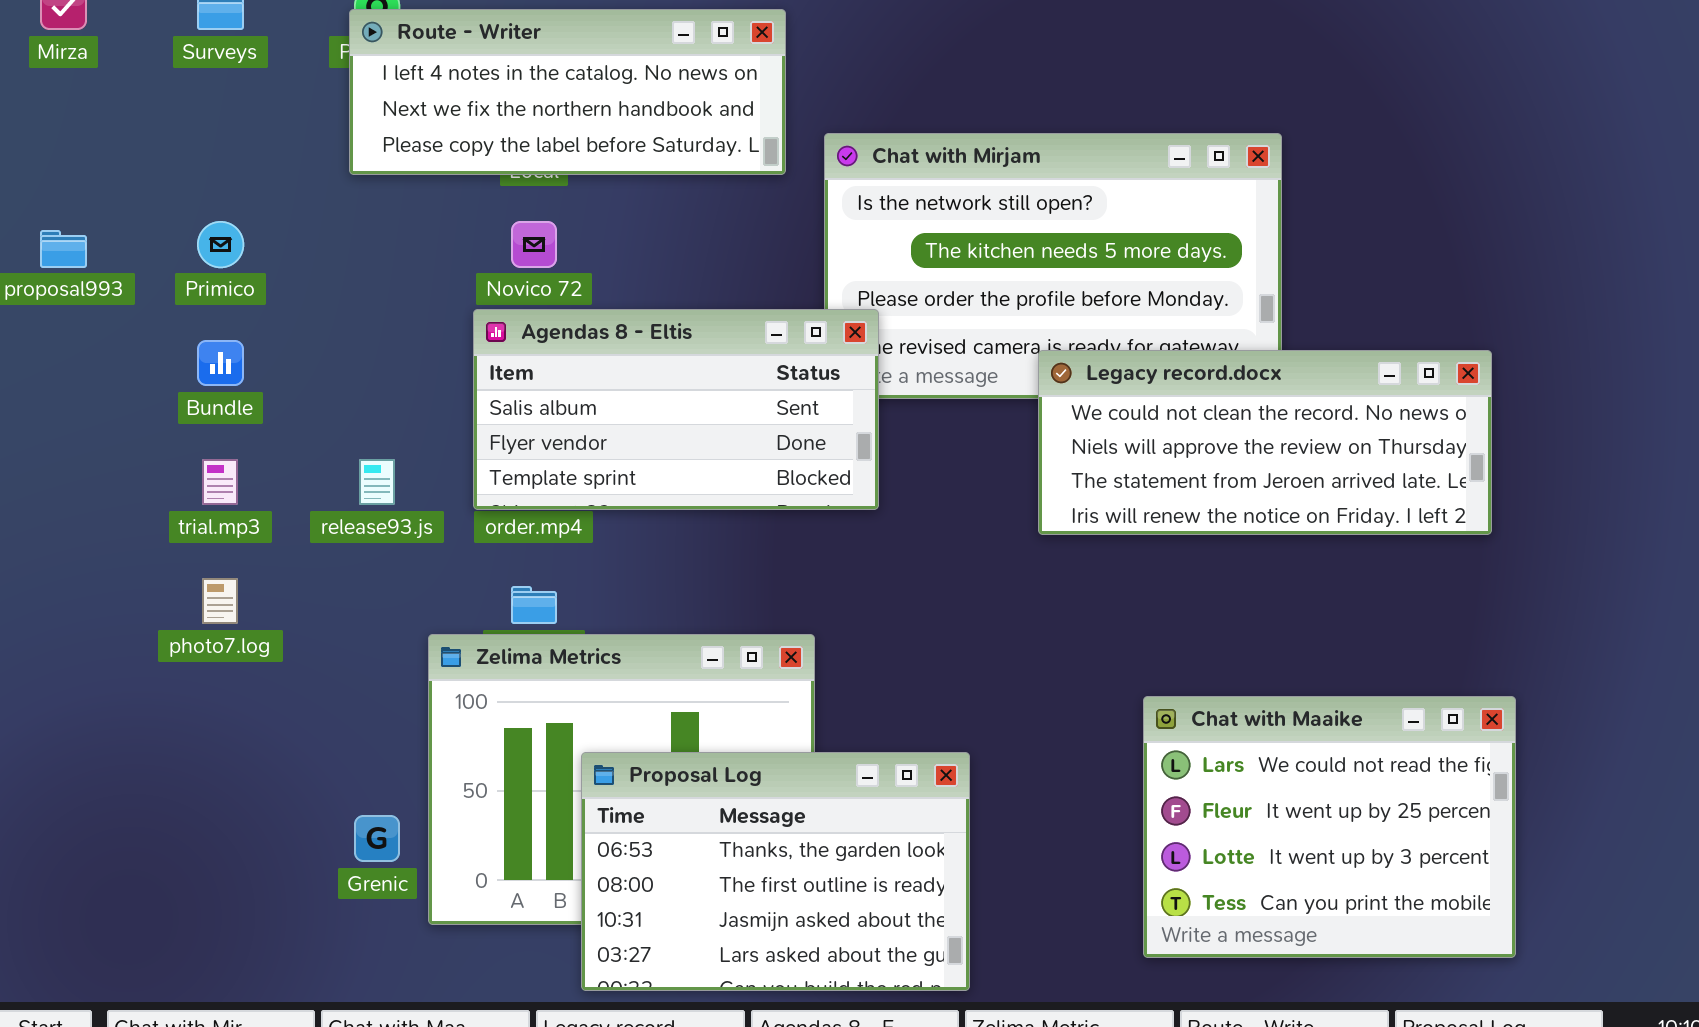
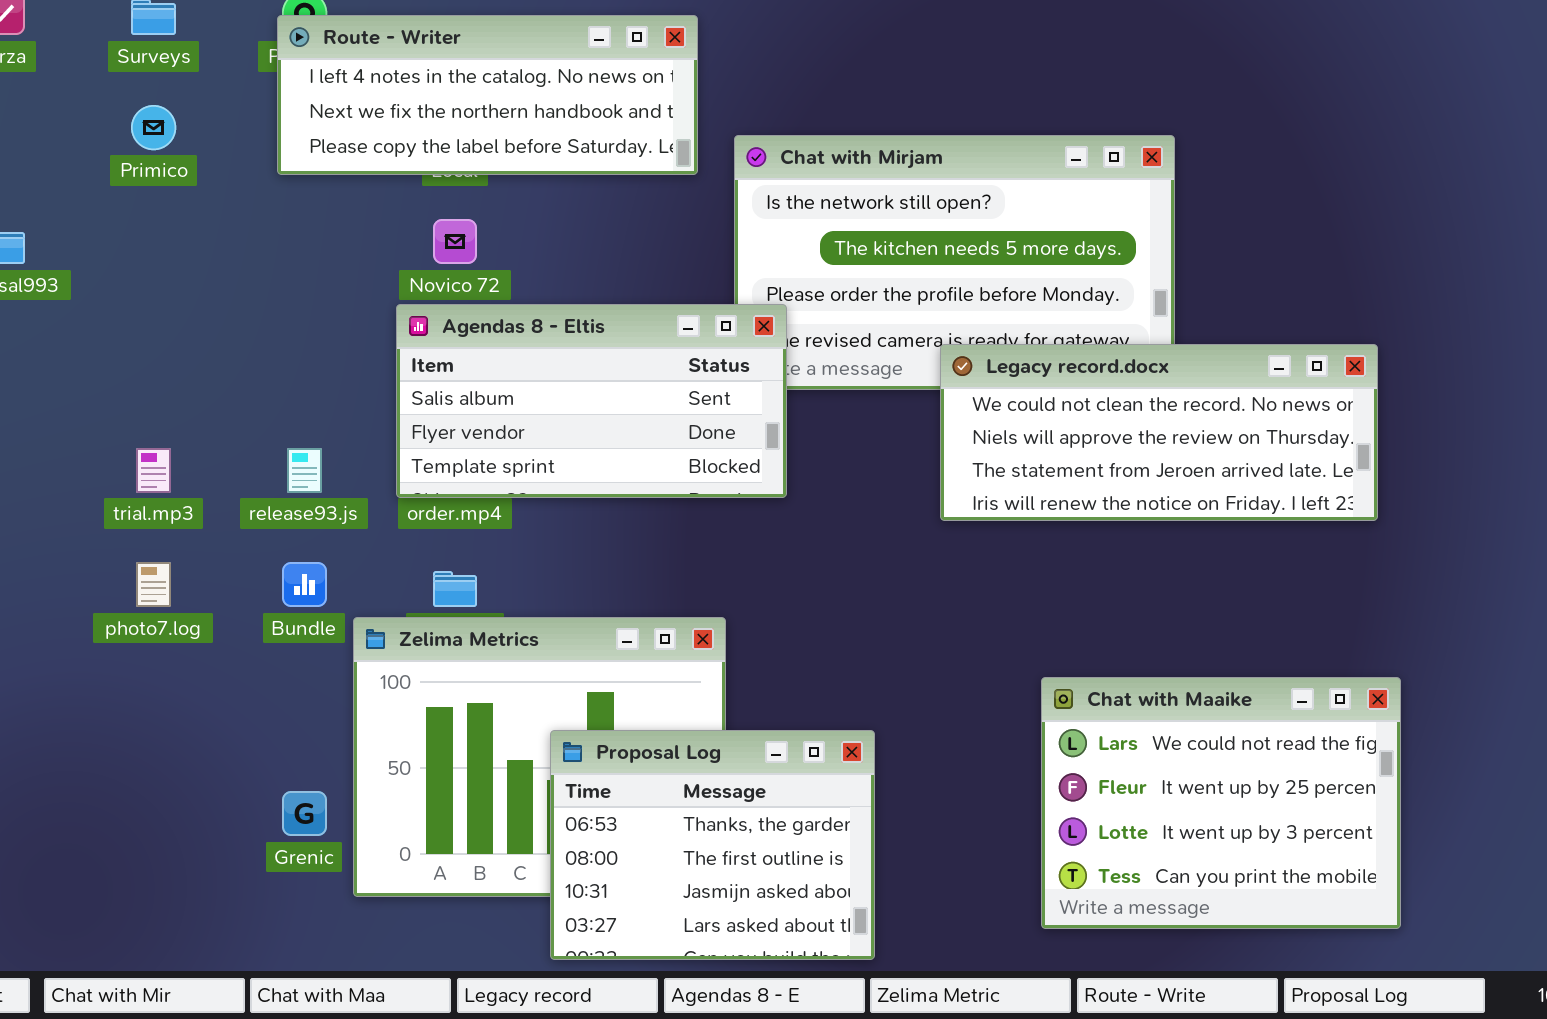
Primico: [197,221,244,268] -> [131,105,176,150], moved
Bundle: [197,340,244,386] -> [282,562,327,607], moved
Proposal Log: [581,752,970,991] -> [550,730,875,960], resized

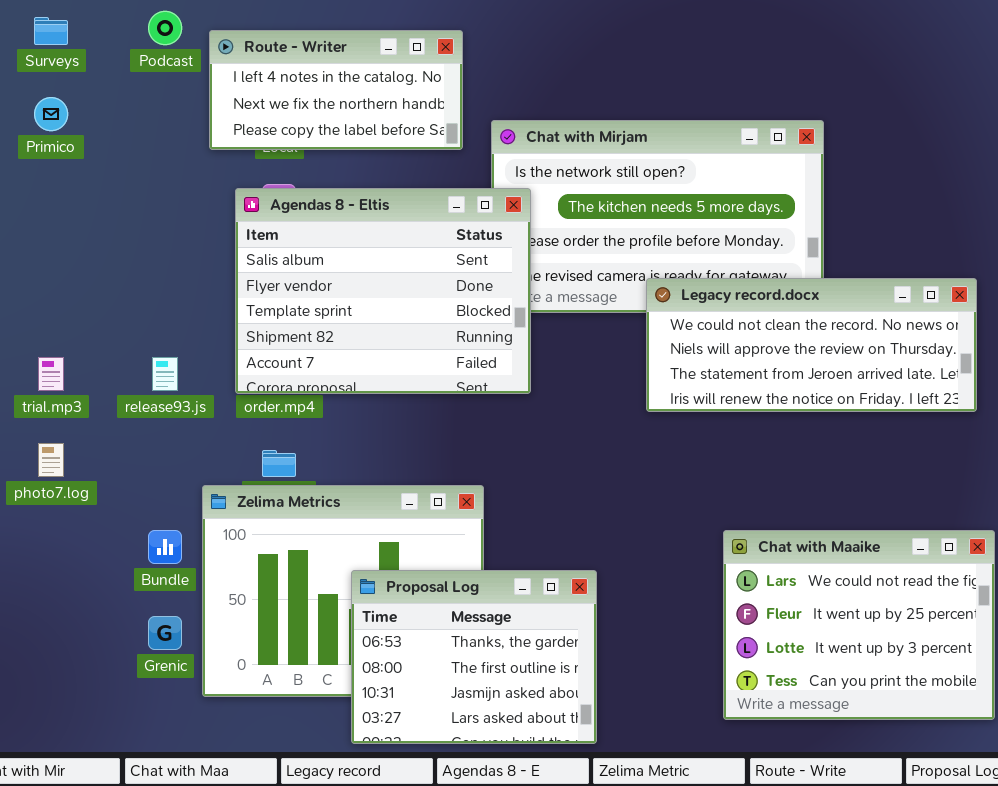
Route - Writer: [277,15,698,175] -> [209,30,463,150], resized
Agendas 8 - Eltis: [396,304,787,498] -> [235,188,531,394], resized
Bundle: [282,562,327,607] -> [148,530,182,564], moved

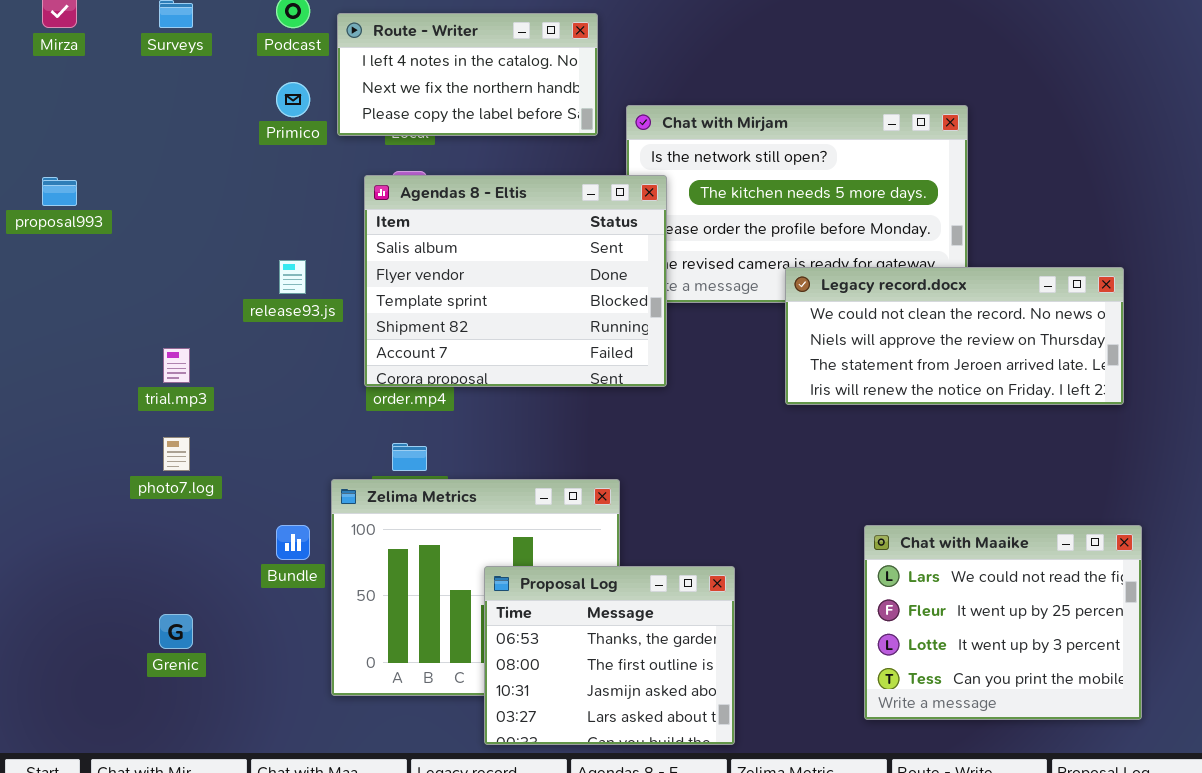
Primico: [34,97,68,131] -> [276,82,310,117], moved
release93.js: [152,357,178,391] -> [279,260,306,294], moved
Grenic: [148,616,182,650] -> [159,614,193,649], moved

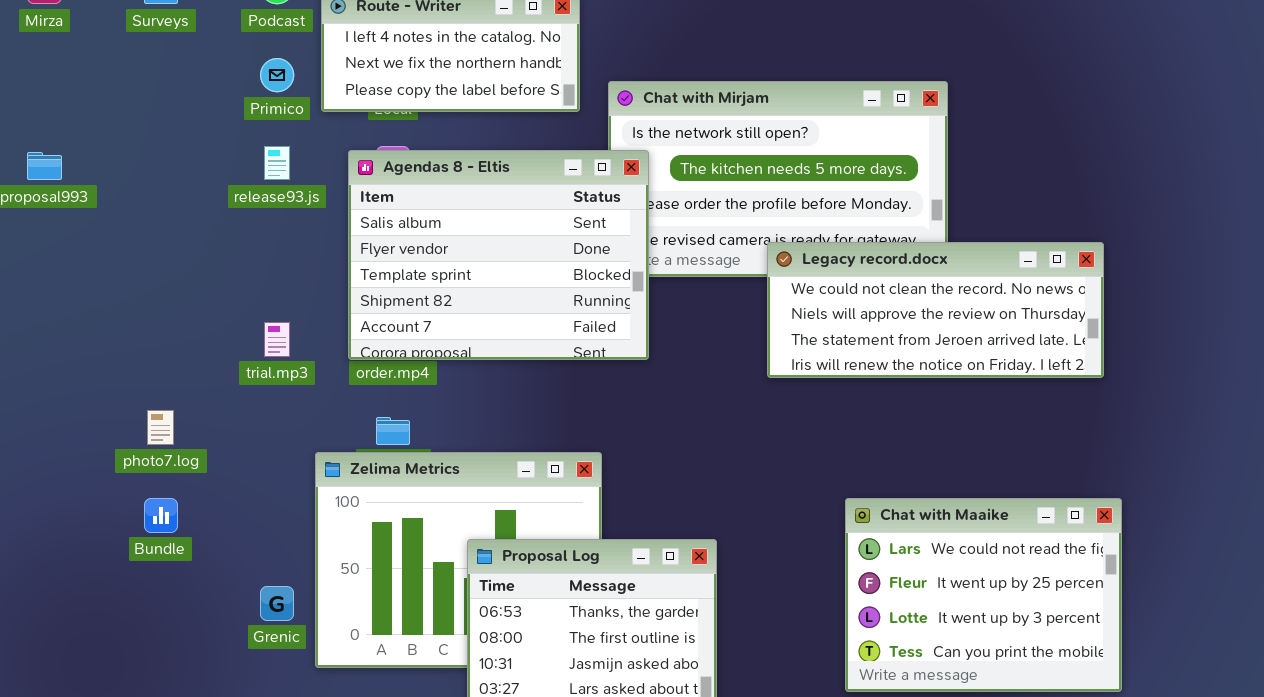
release93.js: [279,260,306,294] -> [264,146,290,180], moved
trial.mp3: [163,348,190,383] -> [264,322,290,357], moved
Bundle: [276,525,310,560] -> [144,498,178,533], moved
Grenic: [159,614,193,649] -> [260,586,294,621], moved

